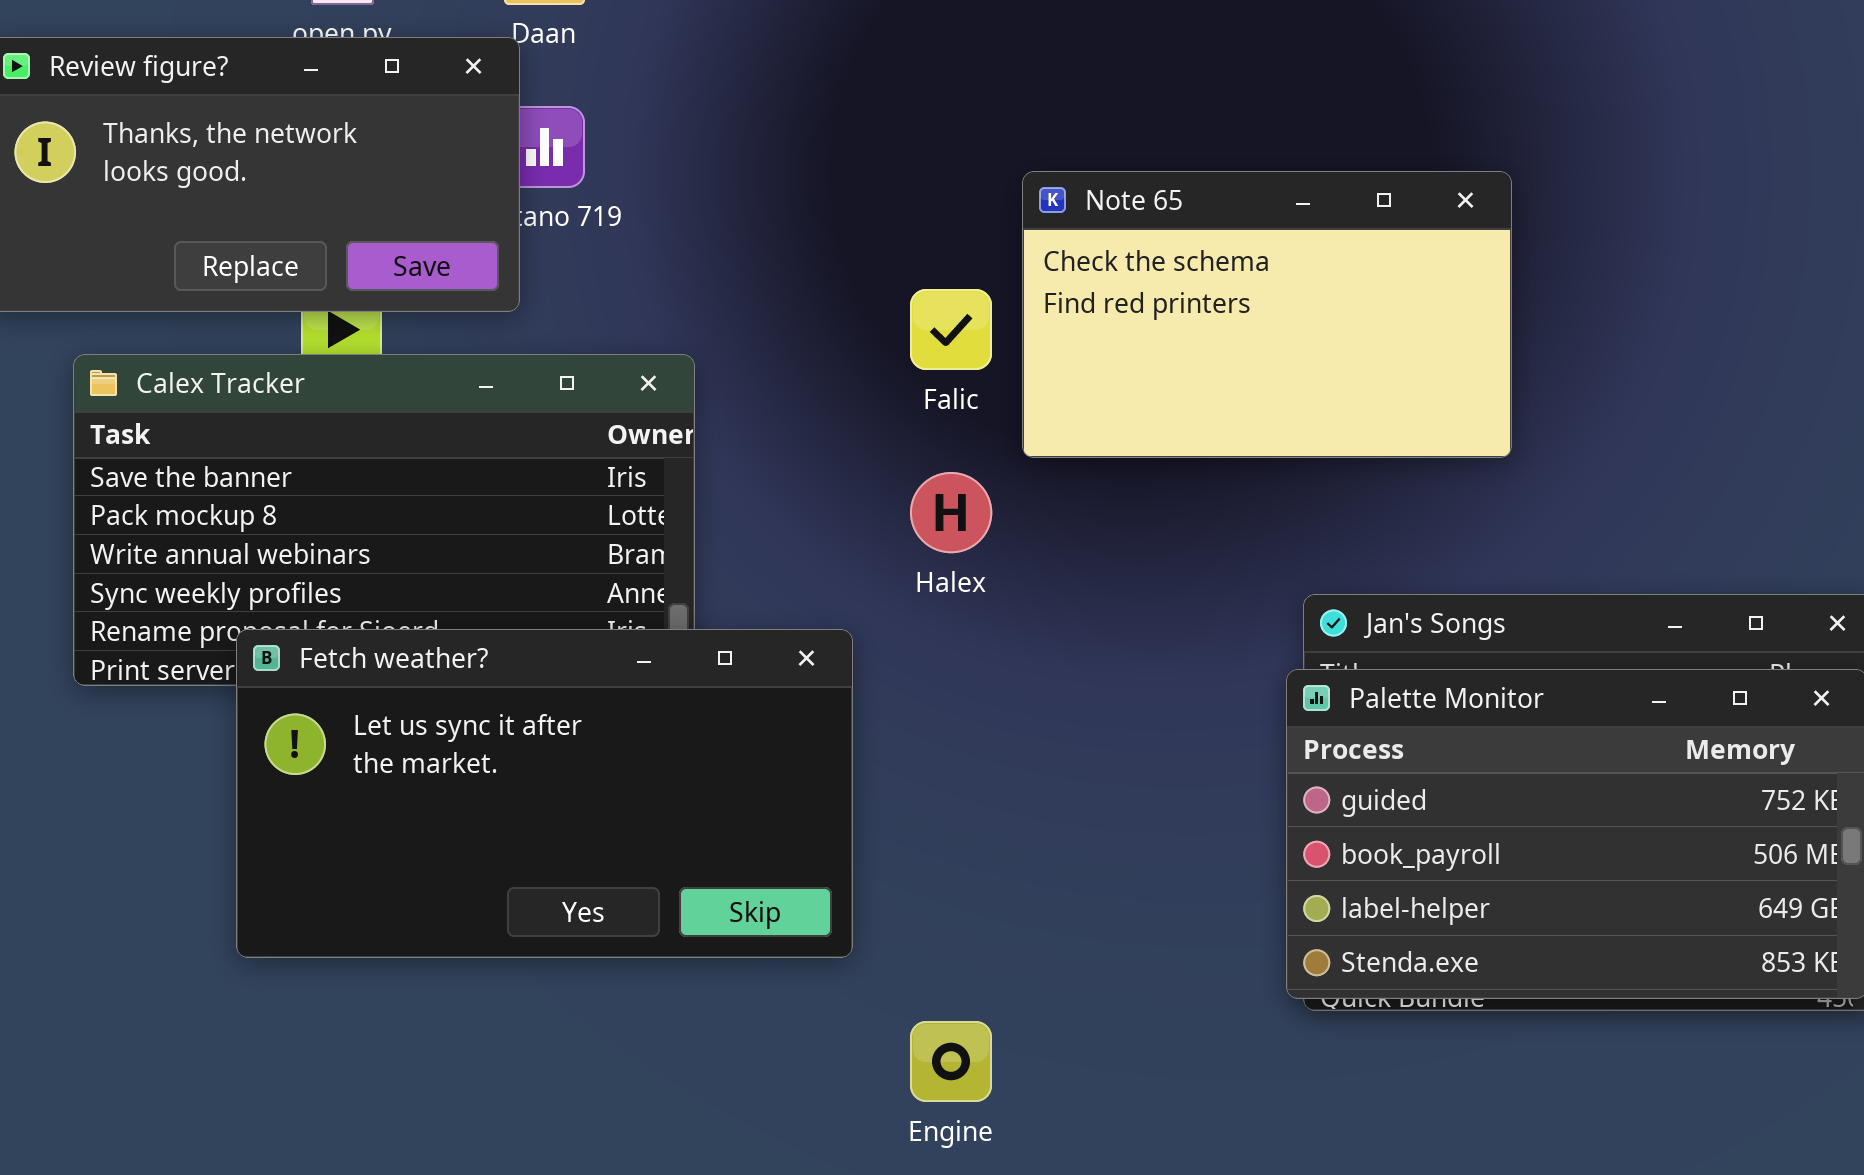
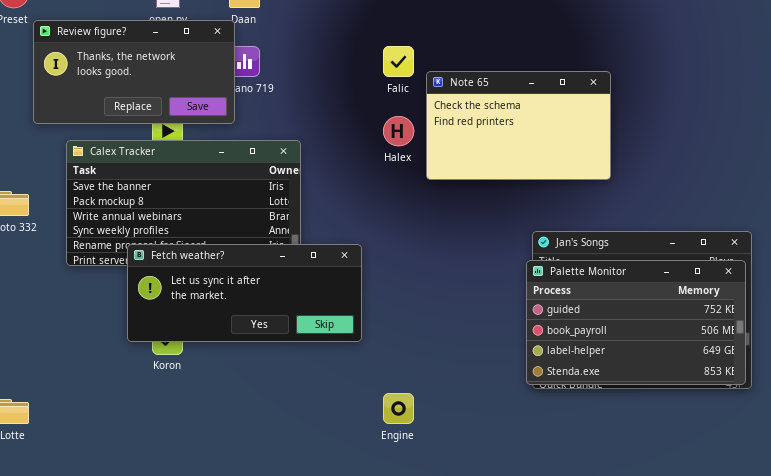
Falic: [910,289,992,370] -> [383,46,414,77], moved
Halex: [910,472,992,553] -> [383,116,414,146], moved
Fetch weather?: [236,629,853,958] -> [127,244,362,342], resized

